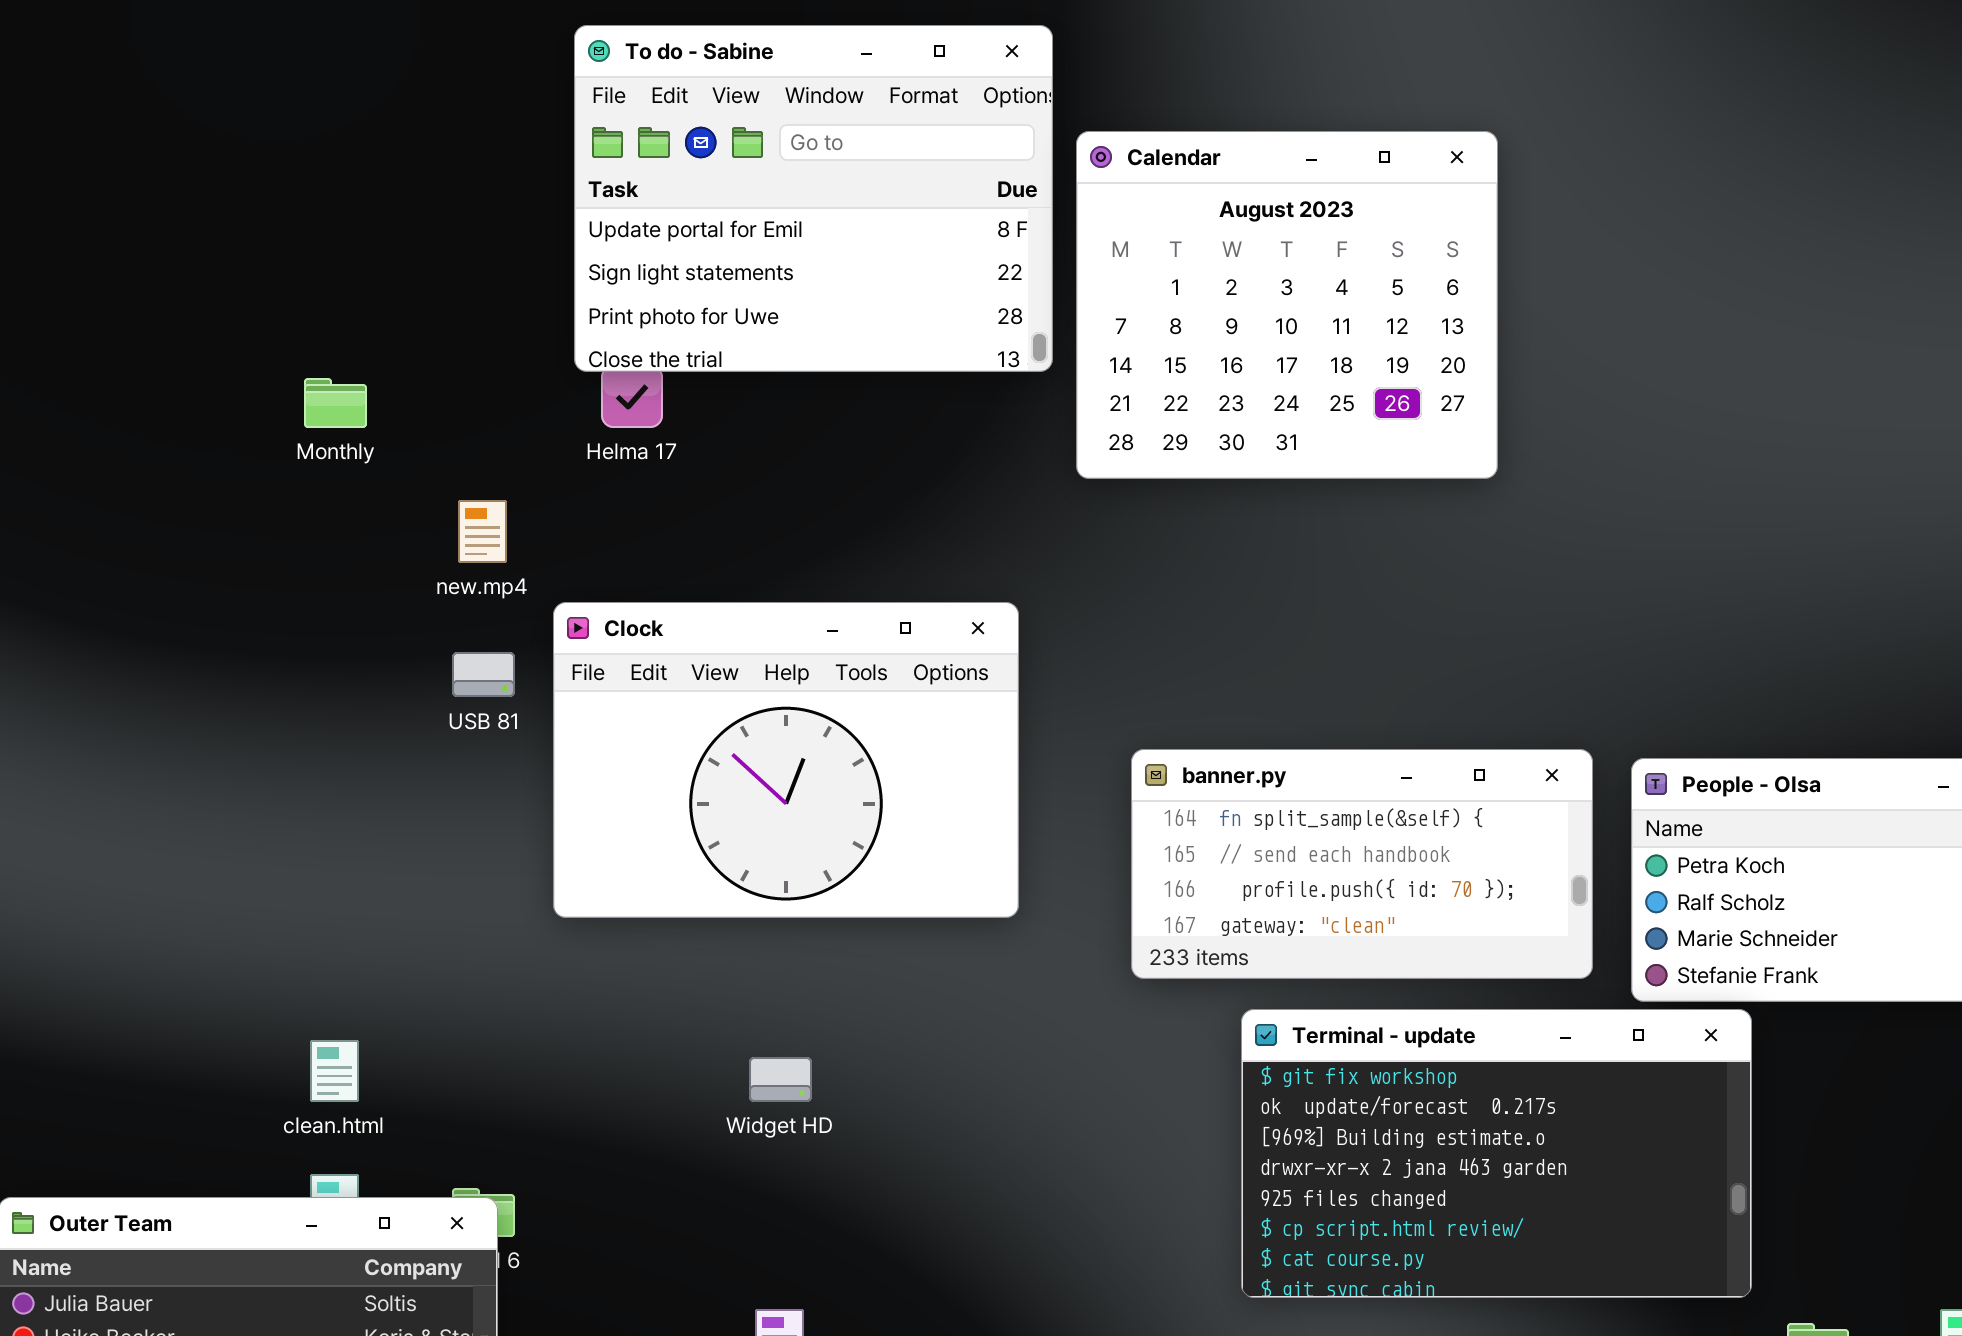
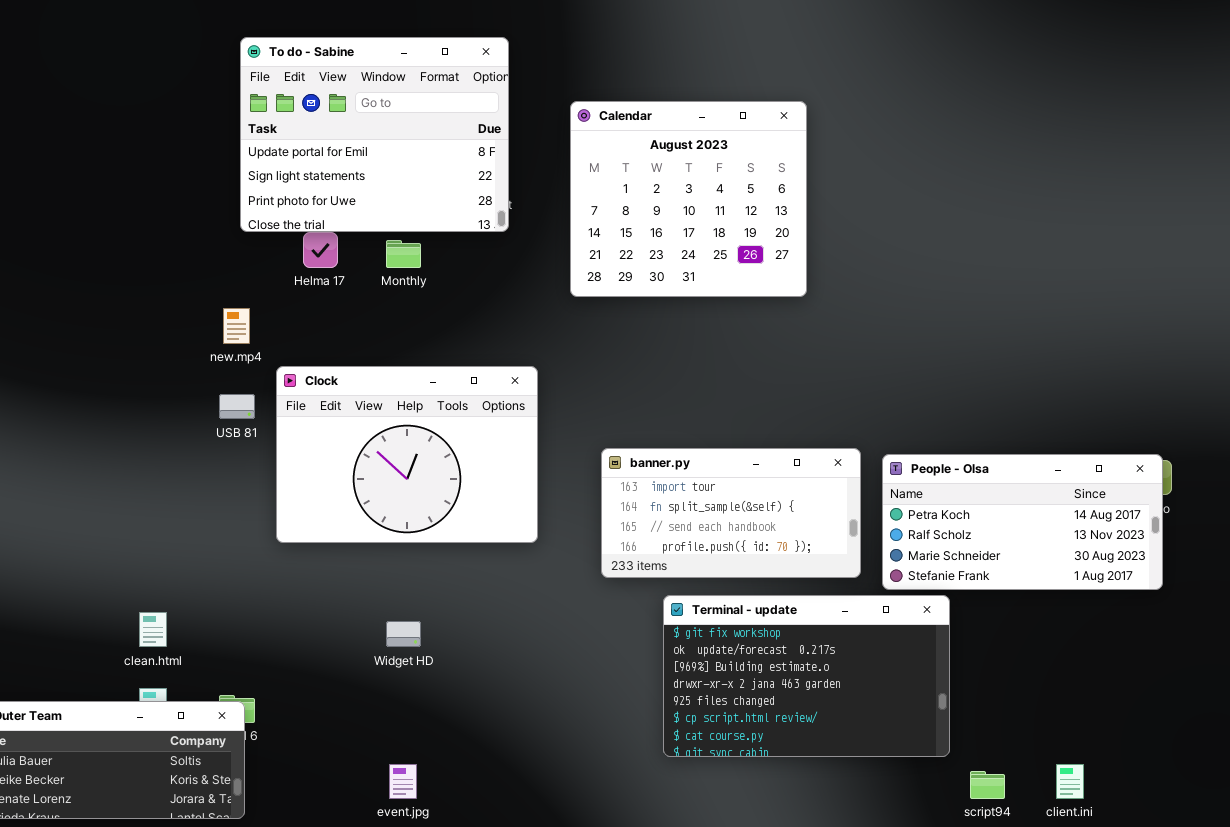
To do - Sabine: [574,25,1053,372] -> [240,37,509,232], moved
Monthly: [304,378,367,428] -> [386,240,421,268], moved
banner.py: [1131,749,1593,979] -> [601,448,861,578], scrolled up 1 row

